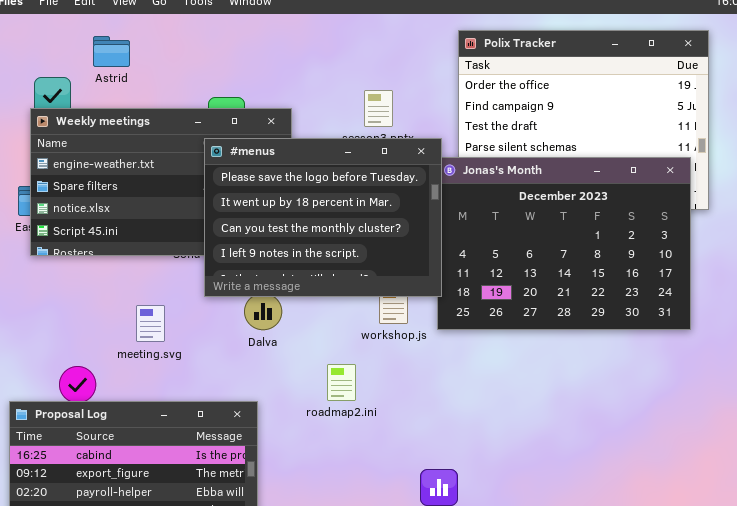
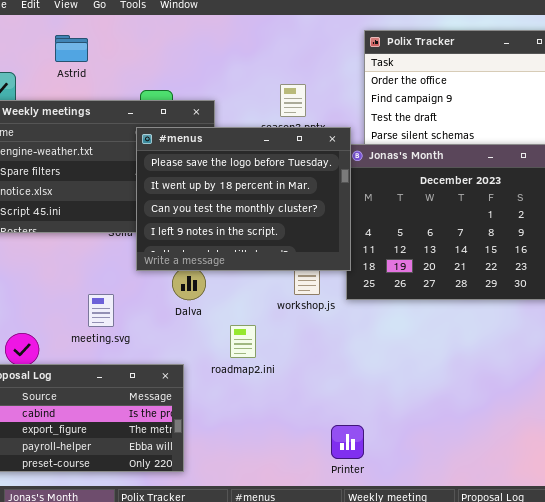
Astrid: [93,36,130,67] -> [55,35,88,62], moved
meeting.svg: [136,305,165,342] -> [88,294,114,327], moved
roadmap2.ini: [327,364,356,401] -> [230,325,256,358], moved

